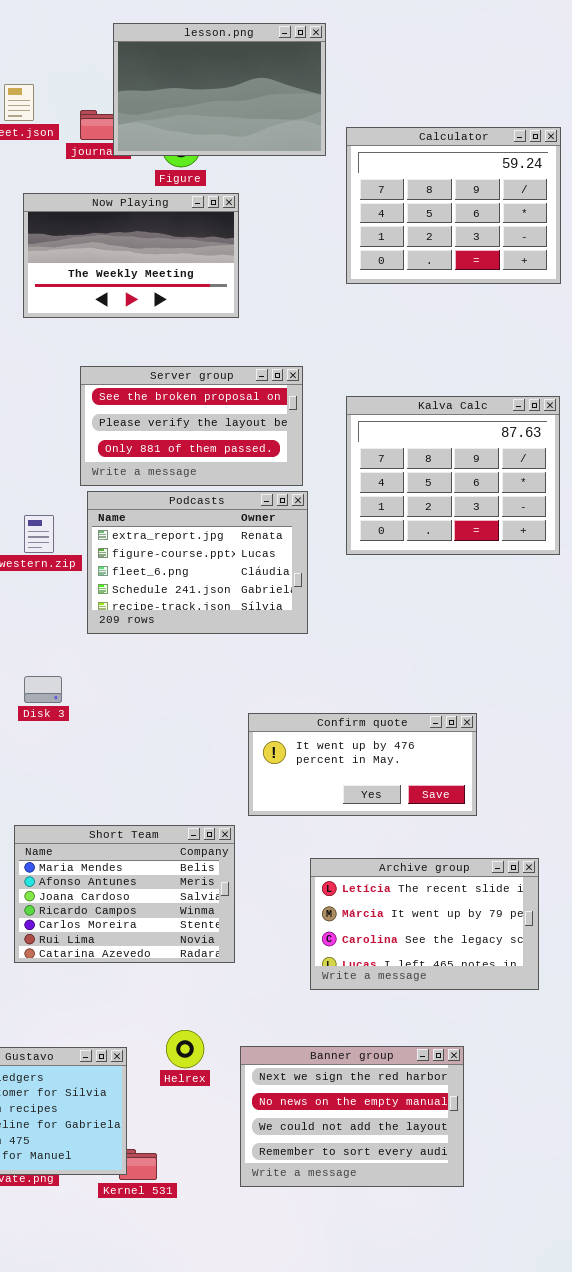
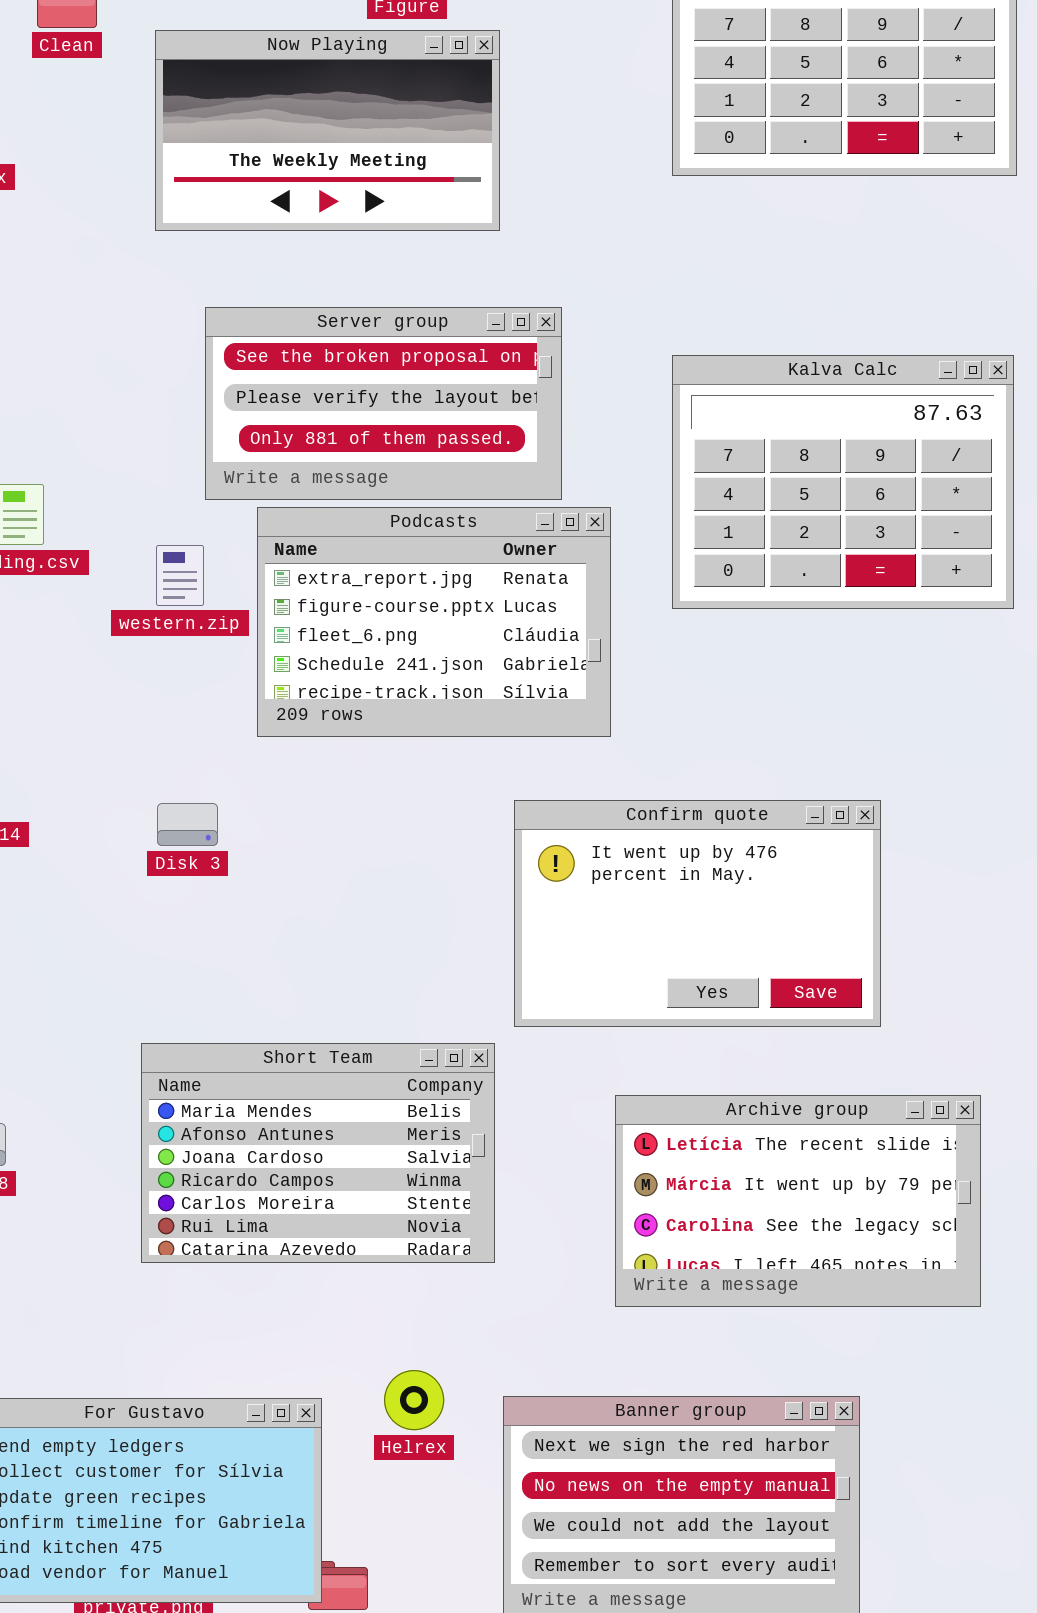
Server group: [80,366,303,486] -> [205,307,562,500], moved
Confirm quote: [248,713,477,816] -> [514,800,881,1027], resized

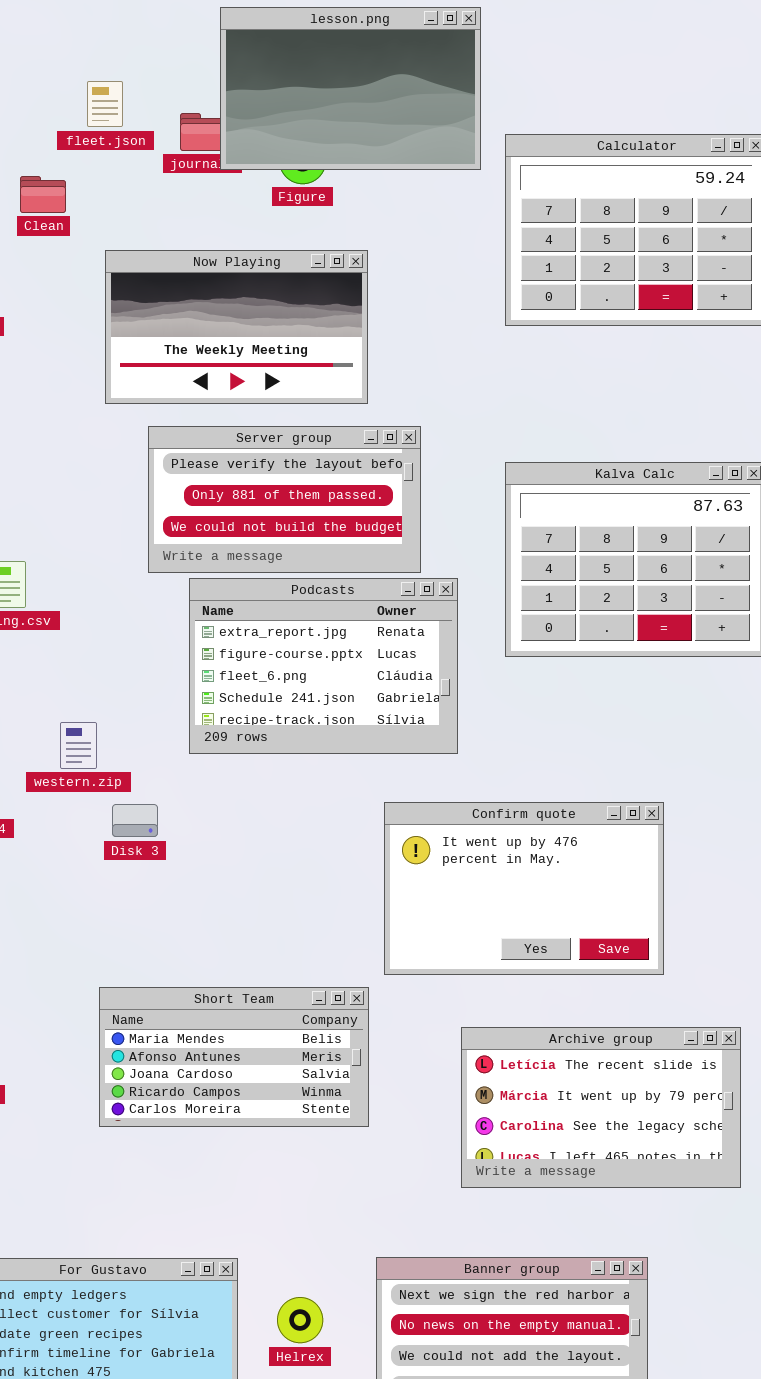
Now Playing: [155,30,500,231] -> [105,250,368,404], moved
Server group: [205,307,562,500] -> [148,426,421,573], scrolled down 1 row
western.zip: [156,545,204,606] -> [60,722,97,769], moved
Short Team: [141,1043,495,1263] -> [99,987,369,1127], resized
Helrex: [384,1370,444,1430] -> [277,1297,323,1343], moved

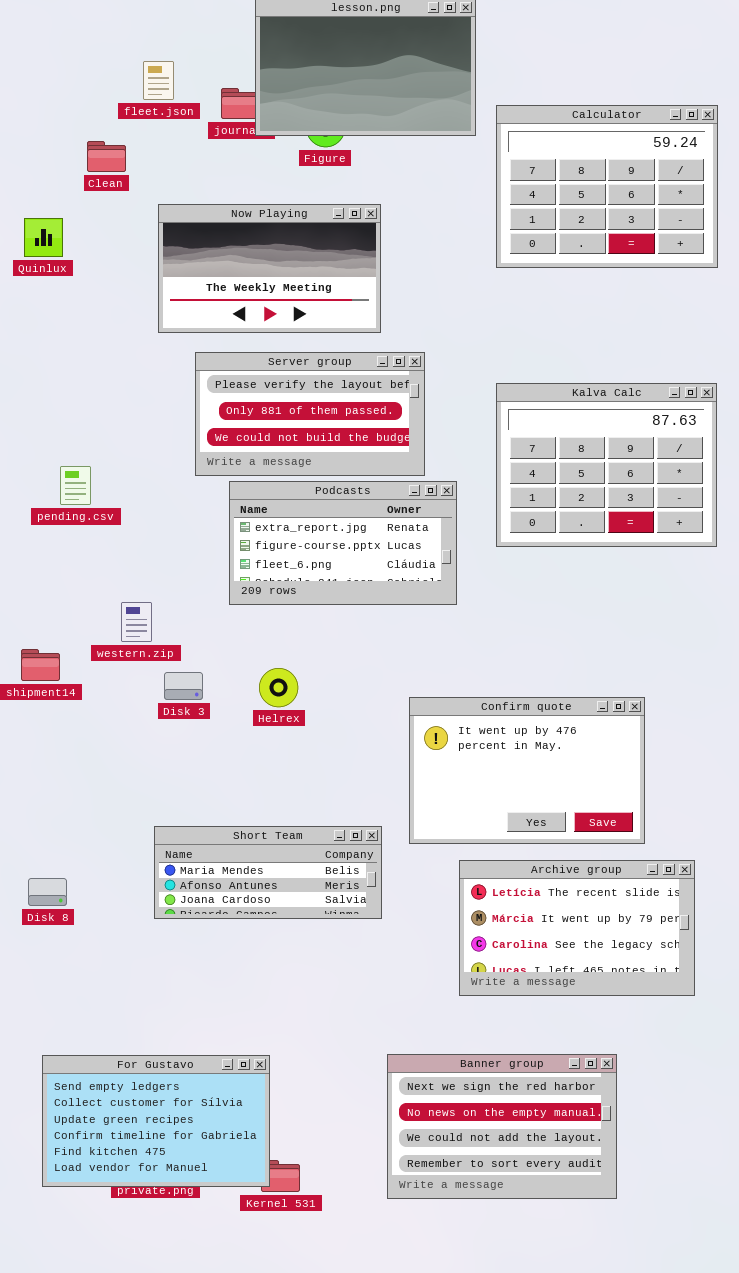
Podcasts: [189,578,458,754] -> [229,481,457,605], resized
Confirm quote: [384,802,664,975] -> [409,697,645,844], moved
Short Team: [99,987,369,1127] -> [154,826,382,919], resized
Helrex: [277,1297,323,1343] -> [259,668,298,707], moved

